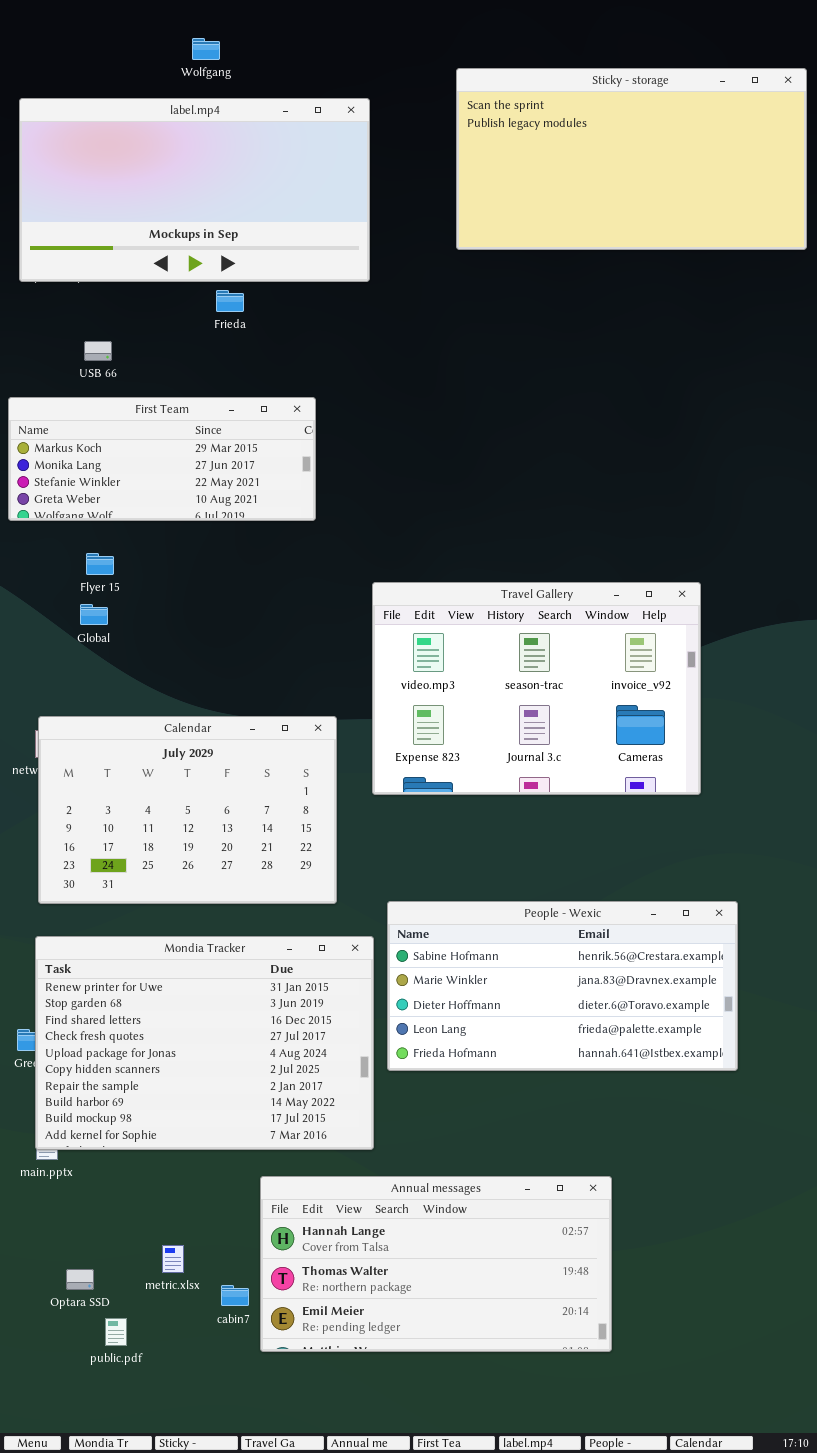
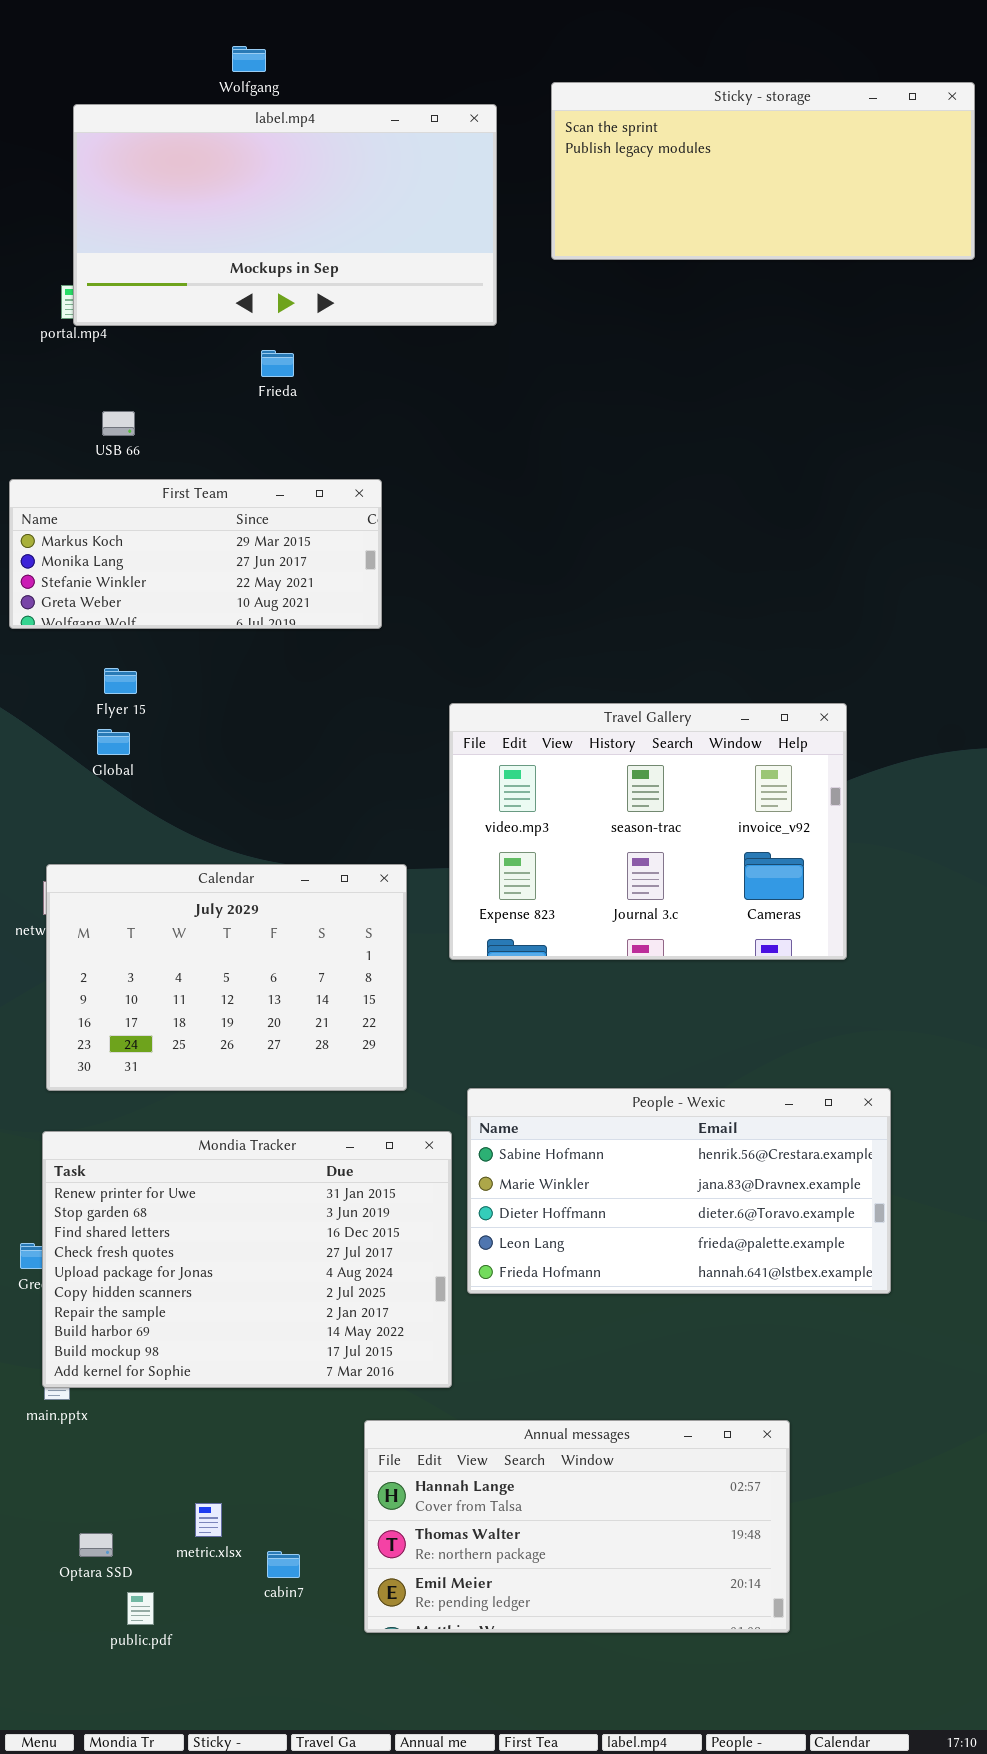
Sticky - storage: [456,68,807,250] -> [551,82,975,260], resized
label.mp4: [19,98,370,282] -> [73,104,497,326], moved
Annual messages: [260,1176,612,1352] -> [364,1420,790,1633], moved

